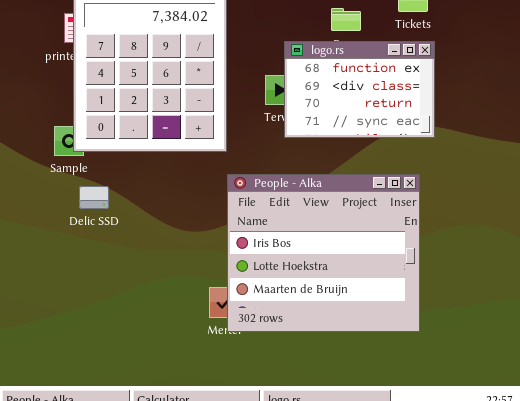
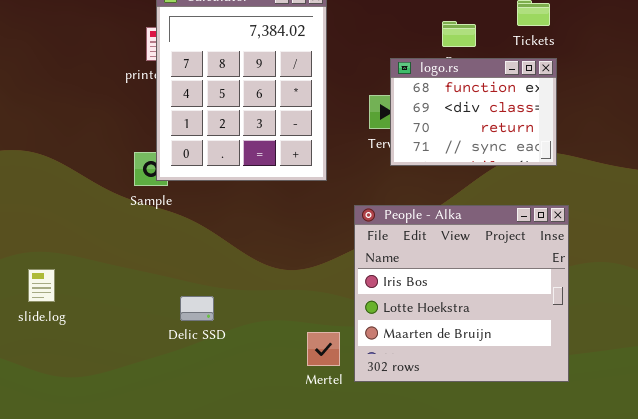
People - Alka: [227,174,420,332] -> [354,205,569,382], moved
Delic SSD: [79,186,109,209] -> [180,296,214,321], moved

